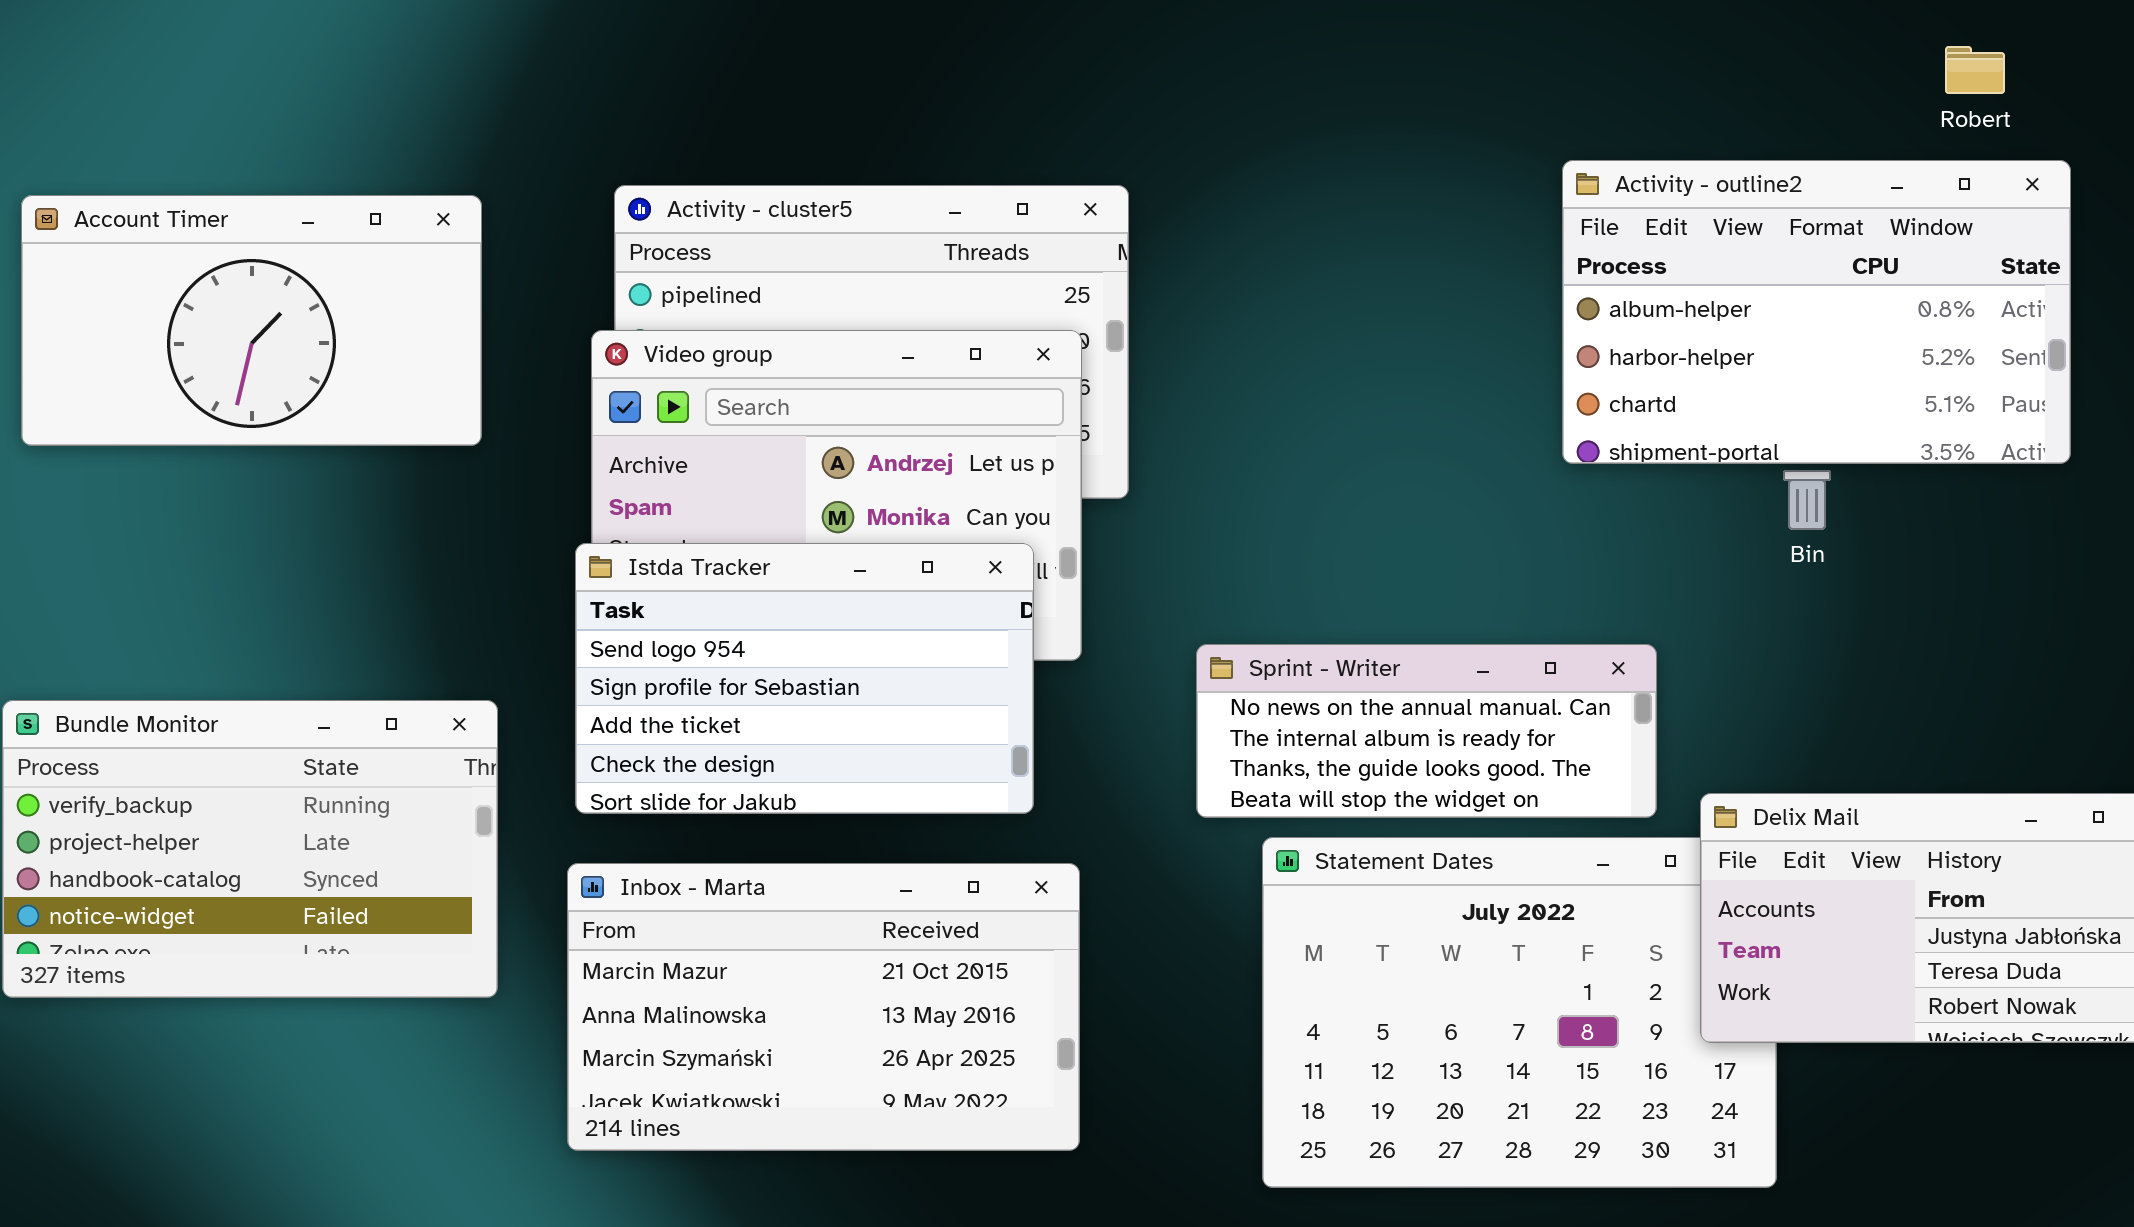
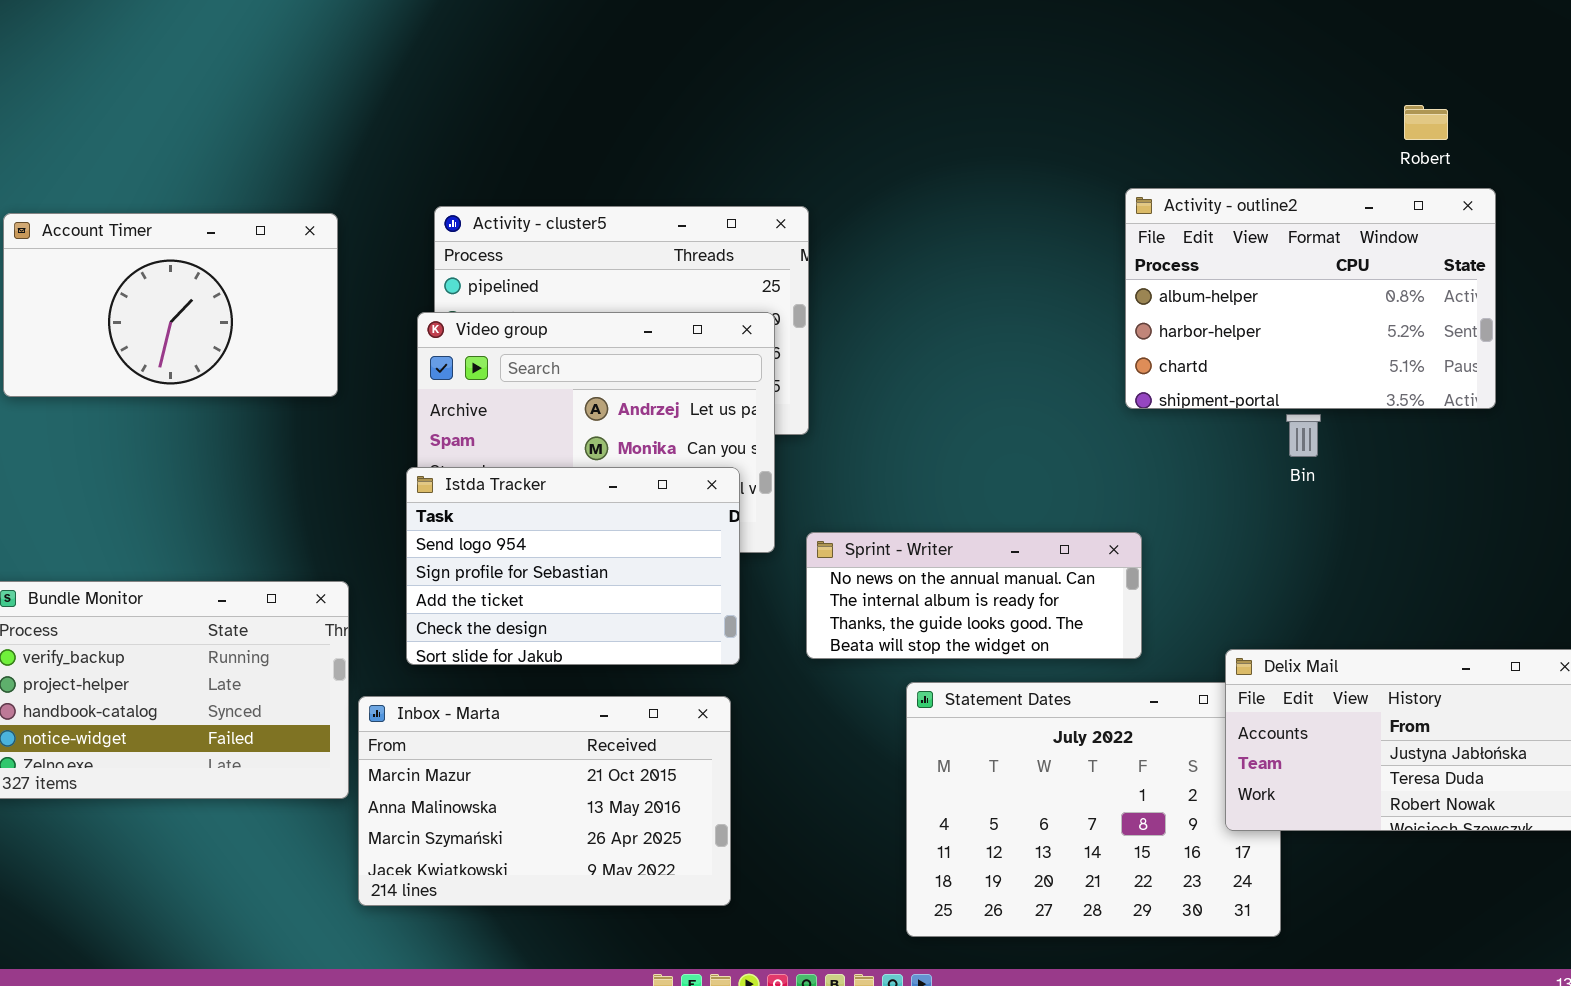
Sprint - Writer: [1196,644,1657,818] -> [806,532,1142,659], moved
Inbox - Marta: [567,863,1080,1151] -> [358,696,731,906], moved

